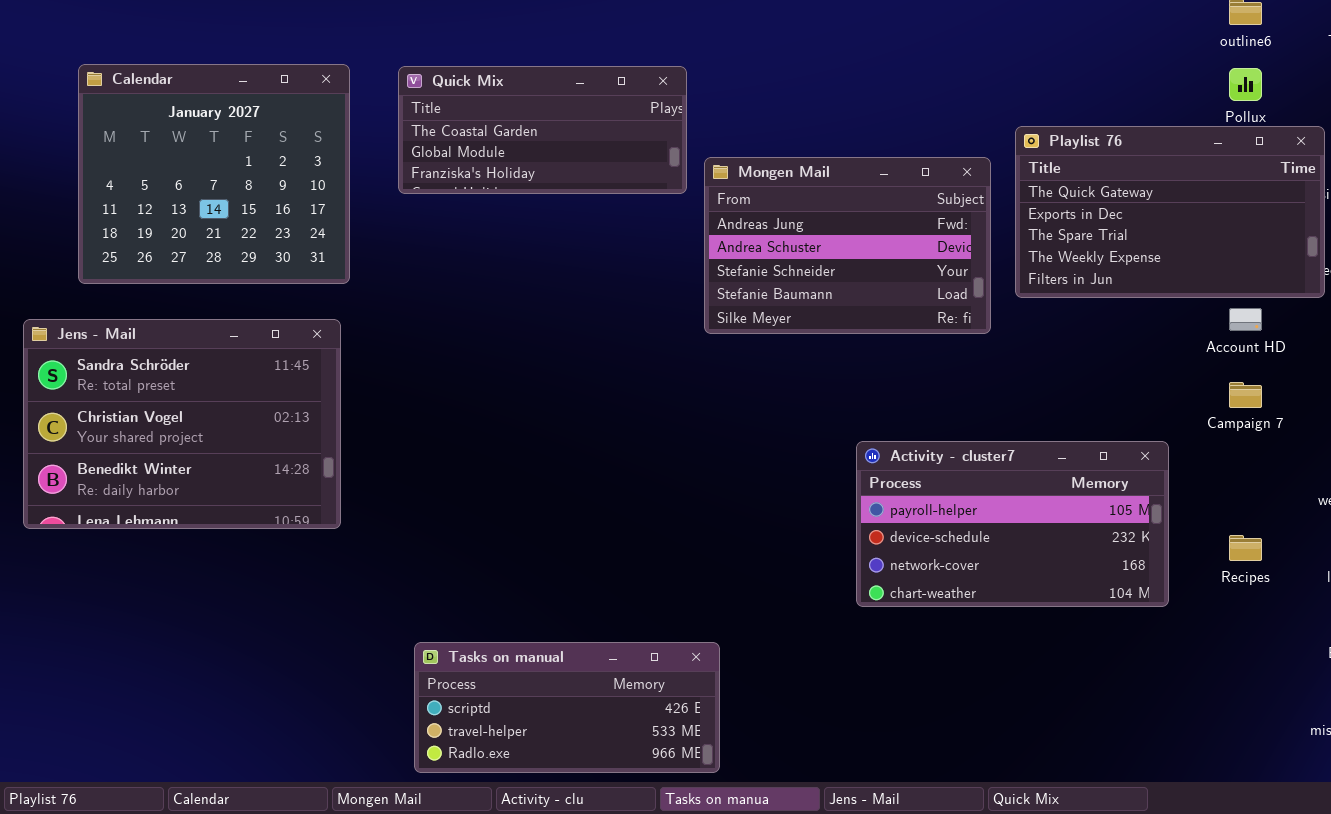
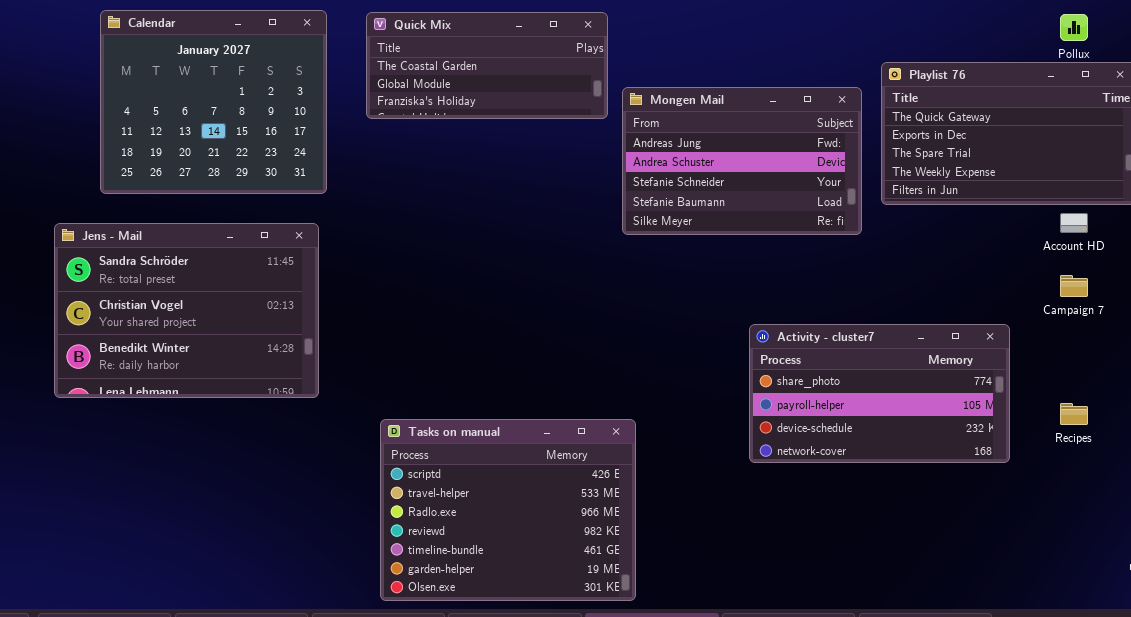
Activity - cluster7: [856,441,1169,607] -> [749,324,1010,463], scrolled up 1 row
Tasks on manual: [414,642,720,773] -> [380,419,636,601], resized

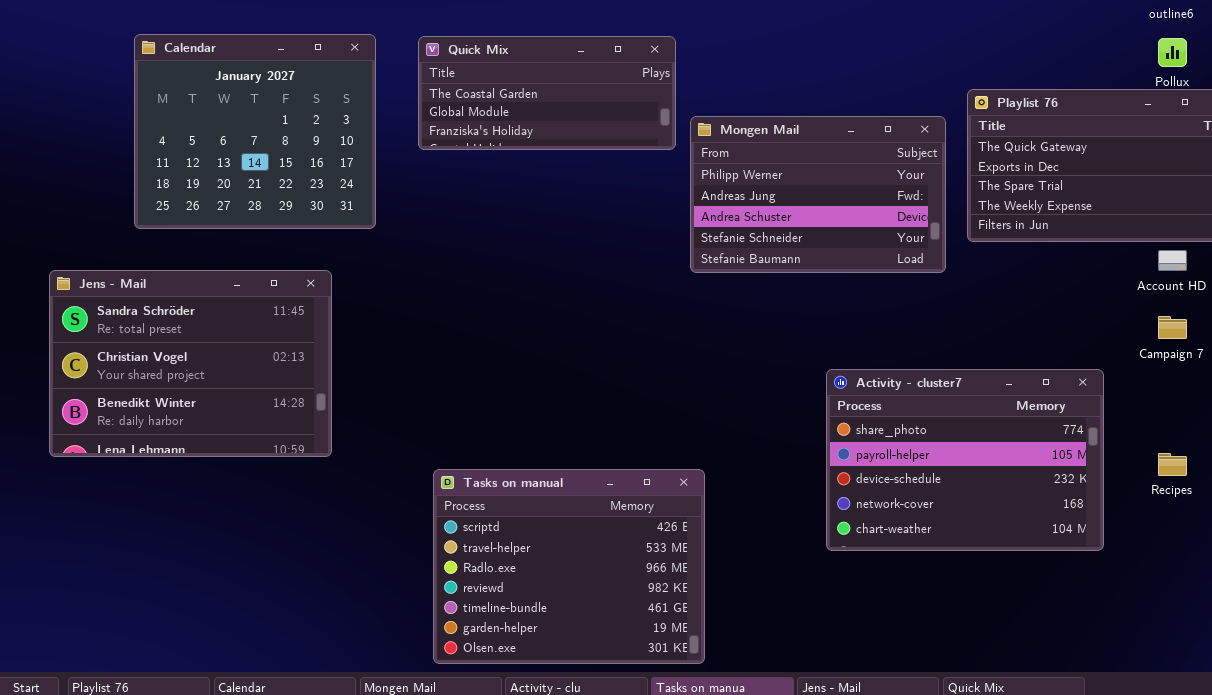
Mongen Mail: [622,87,862,235] -> [690,116,946,273], scrolled up 1 row
Jens - Mail: [54,223,319,398] -> [49,270,332,457], moved
Activity - cluster7: [749,324,1010,463] -> [826,369,1104,551], resized

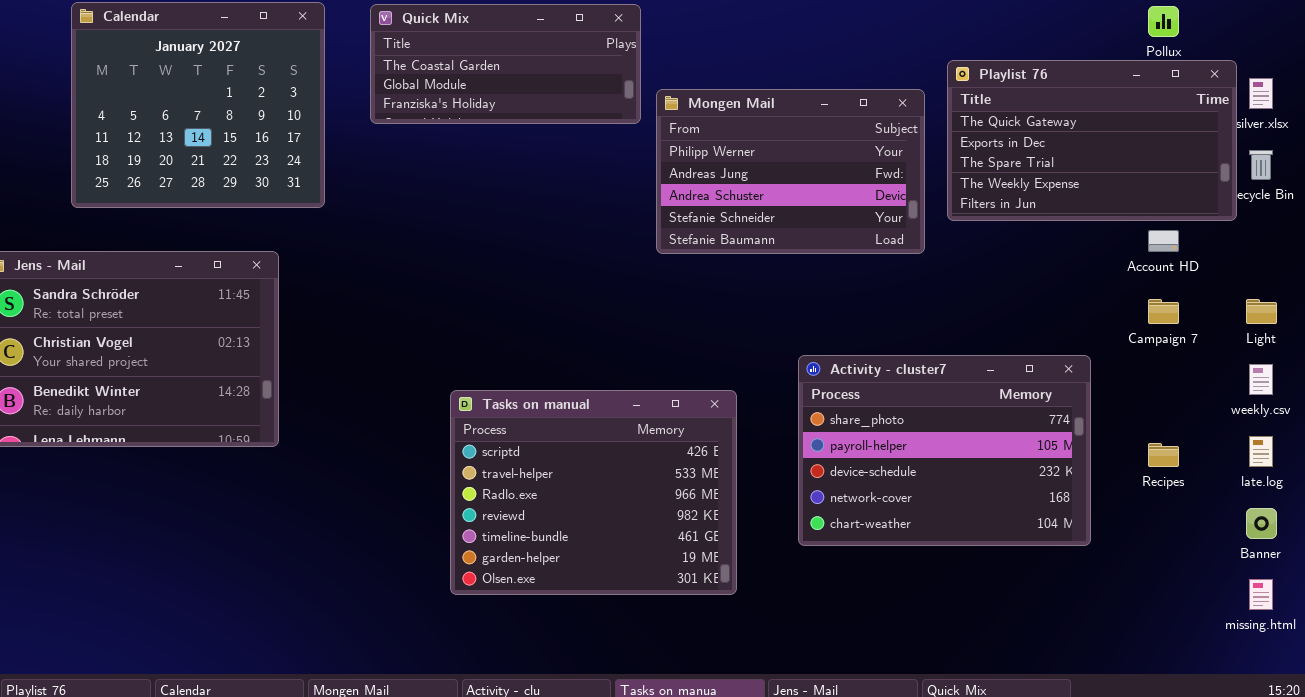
Tasks on manual: [433,469,705,664] -> [450,390,737,595], moved

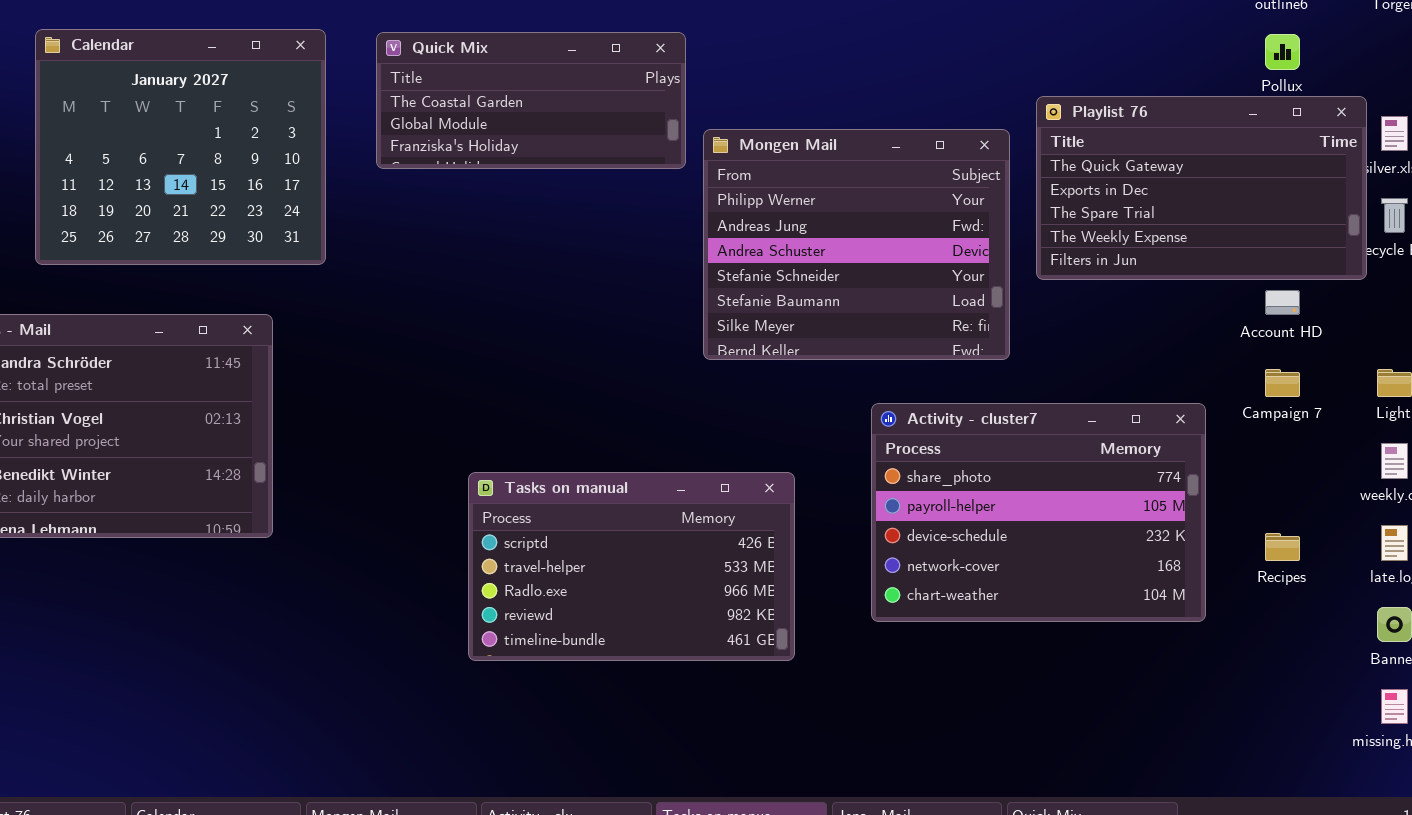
Mongen Mail: [656,89,925,254] -> [703,129,1010,360], resized
Activity - cluster7: [798,355,1091,546] -> [871,403,1206,622], moved
Tasks on manual: [450,390,737,595] -> [468,472,795,661], resized

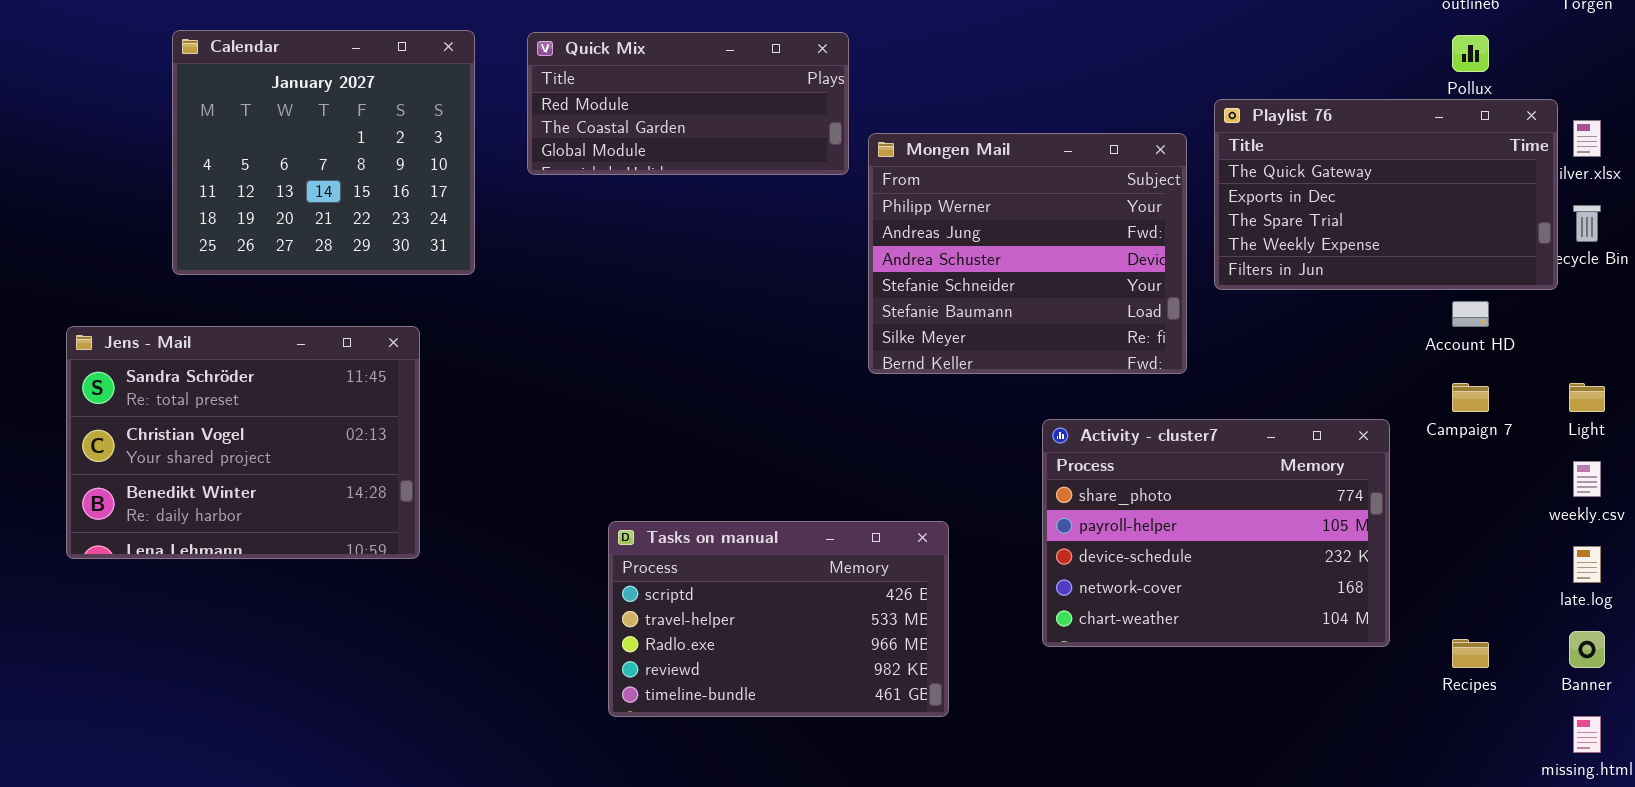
Quick Mix: [376,32,686,169] -> [527,32,849,175], scrolled up 1 row
Tasks on manual: [468,472,795,661] -> [608,521,949,717], moved
Recipes: [1265,533,1300,561] -> [1452,639,1489,668], moved

